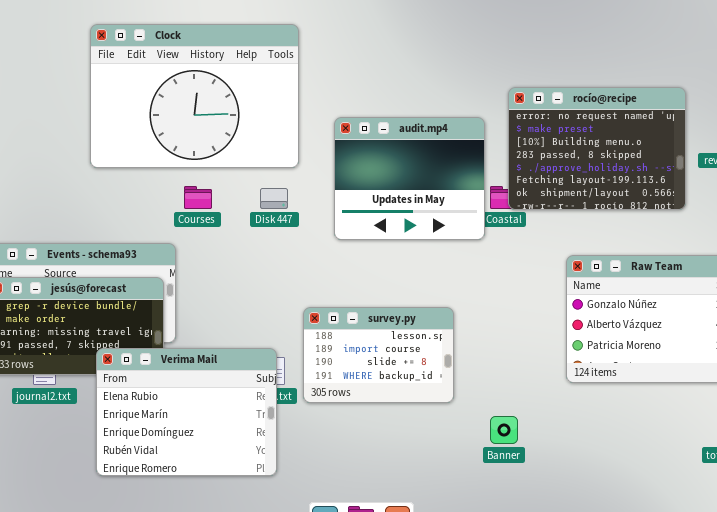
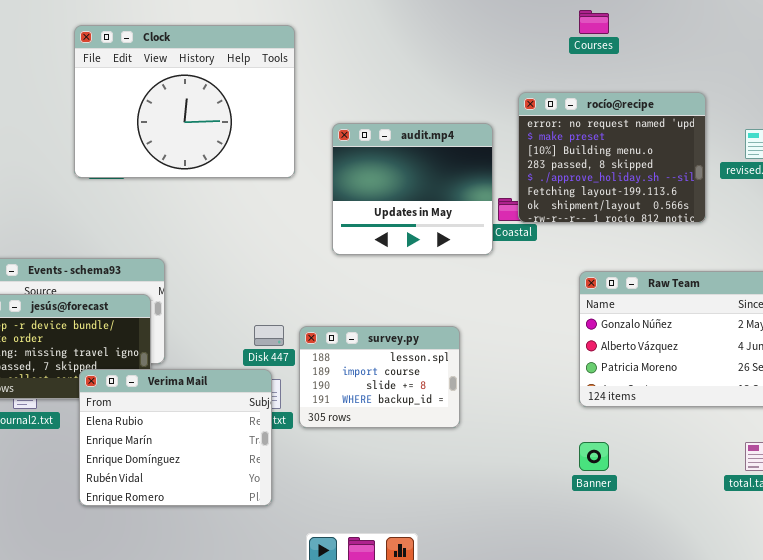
Courses: [184,186,212,209] -> [579,10,609,34], moved
Disk 447: [260,188,288,209] -> [254,325,284,346], moved
Banner: [490,416,518,444] -> [579,442,609,471], moved

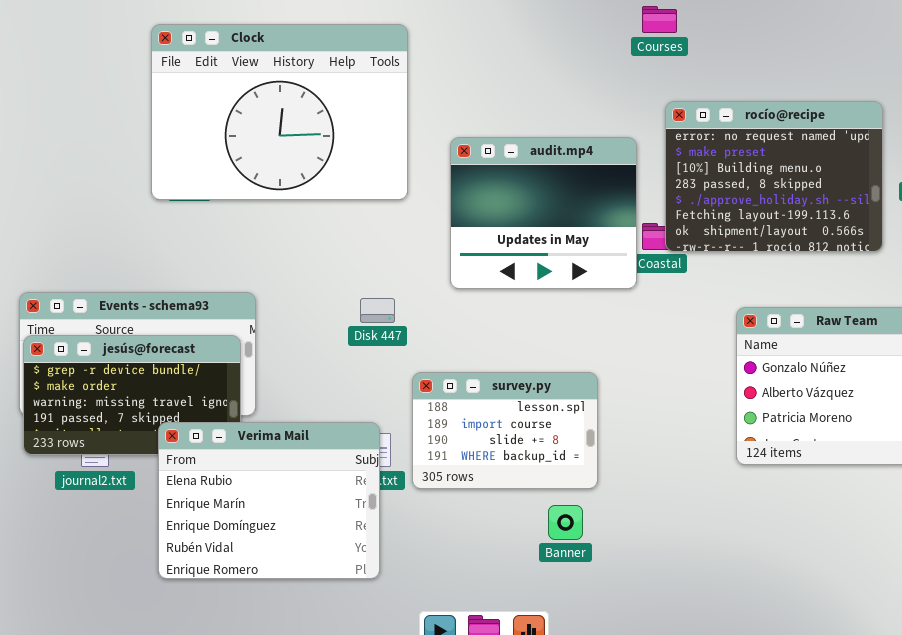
Courses: [579,10,609,34] -> [642,6,677,33], moved
Disk 447: [254,325,284,346] -> [360,298,395,323], moved
Banner: [579,442,609,471] -> [548,505,583,540], moved

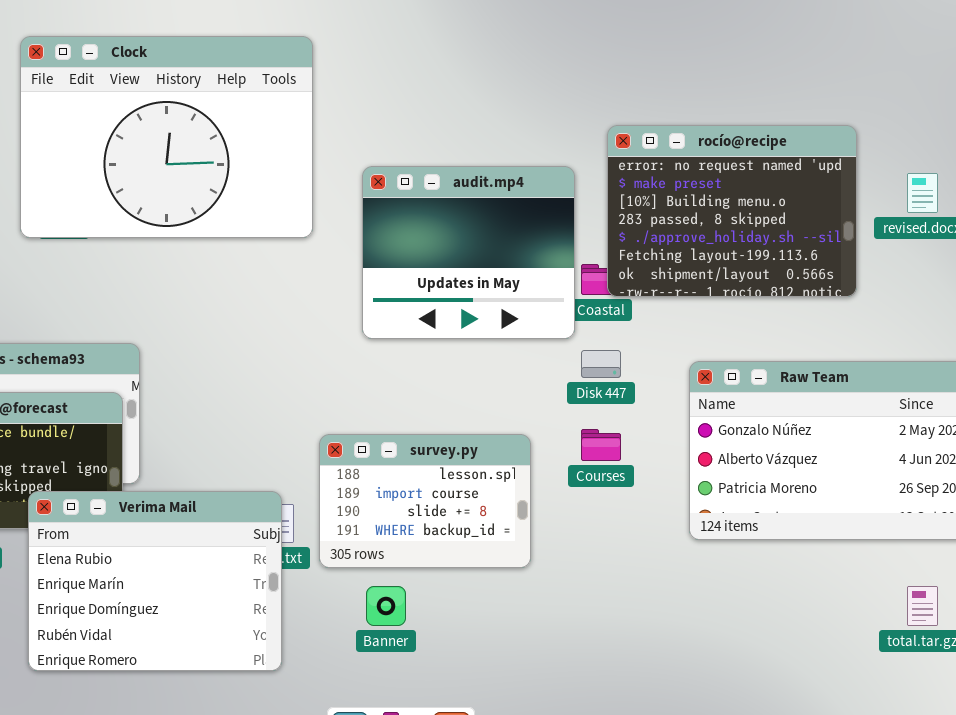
Courses: [642,6,677,33] -> [581,429,621,461], moved
Disk 447: [360,298,395,323] -> [581,350,621,378], moved
Banner: [548,505,583,540] -> [366,586,406,626], moved

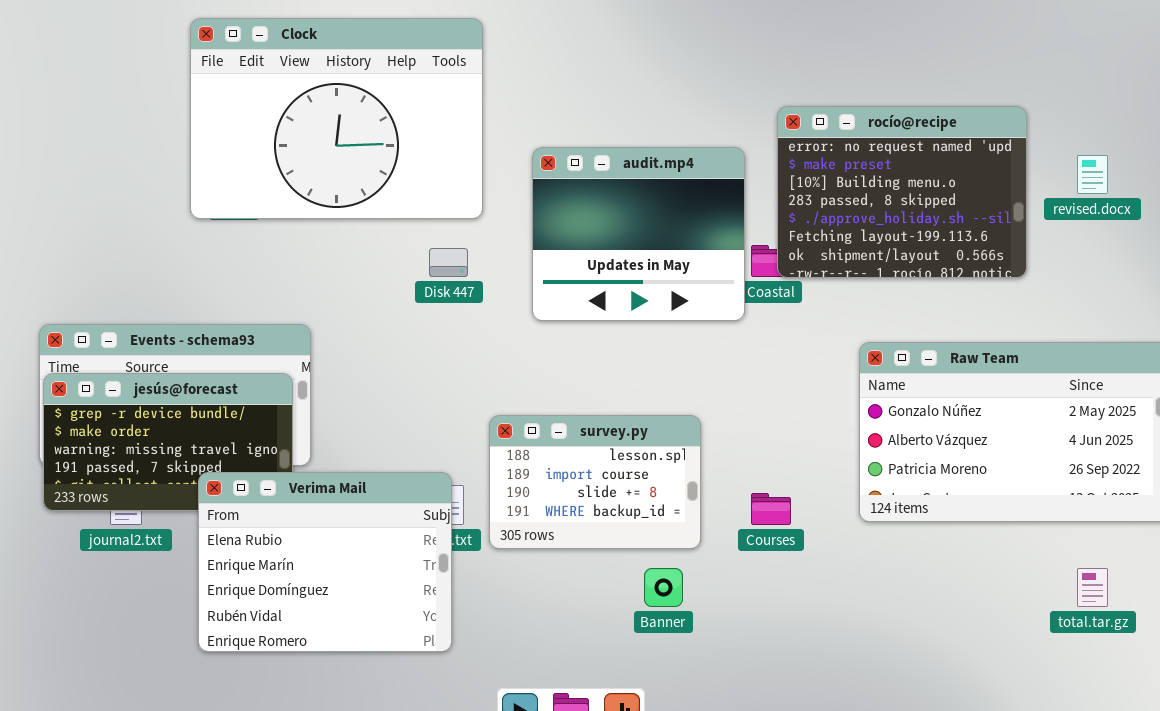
Disk 447: [581,350,621,378] -> [429,248,468,277], moved
Courses: [581,429,621,461] -> [751,493,791,525], moved
Banner: [366,586,406,626] -> [644,568,683,607], moved

